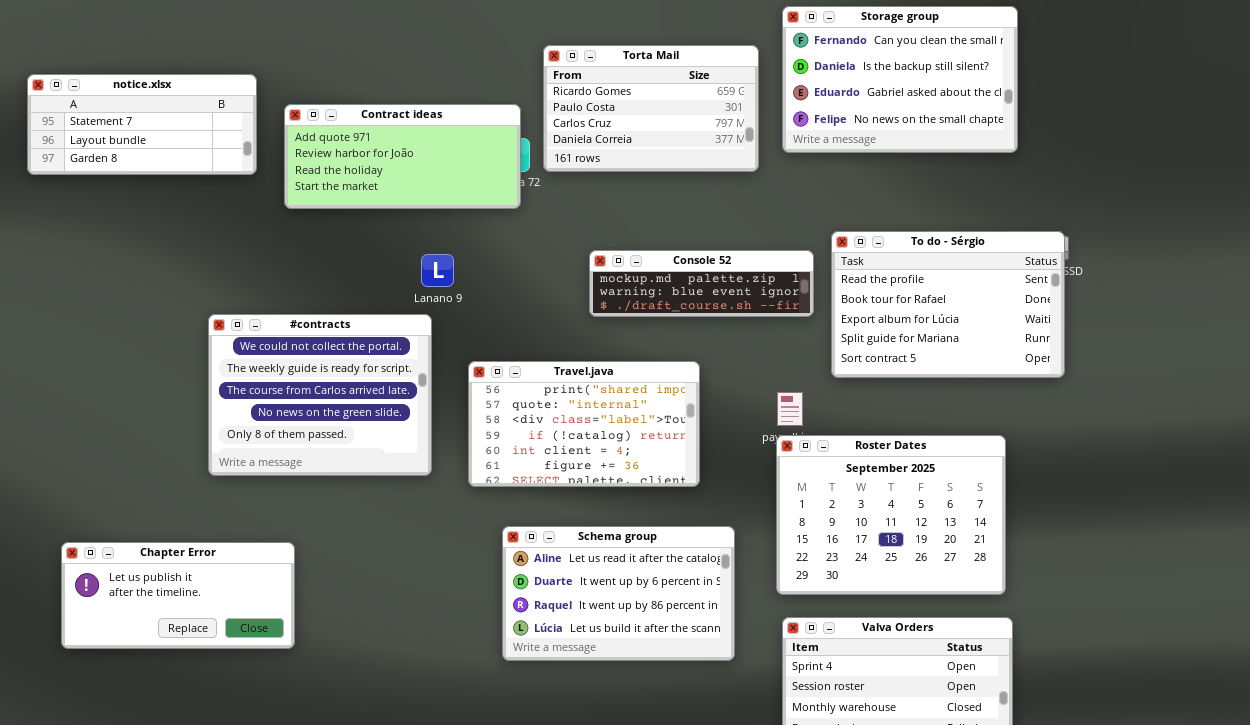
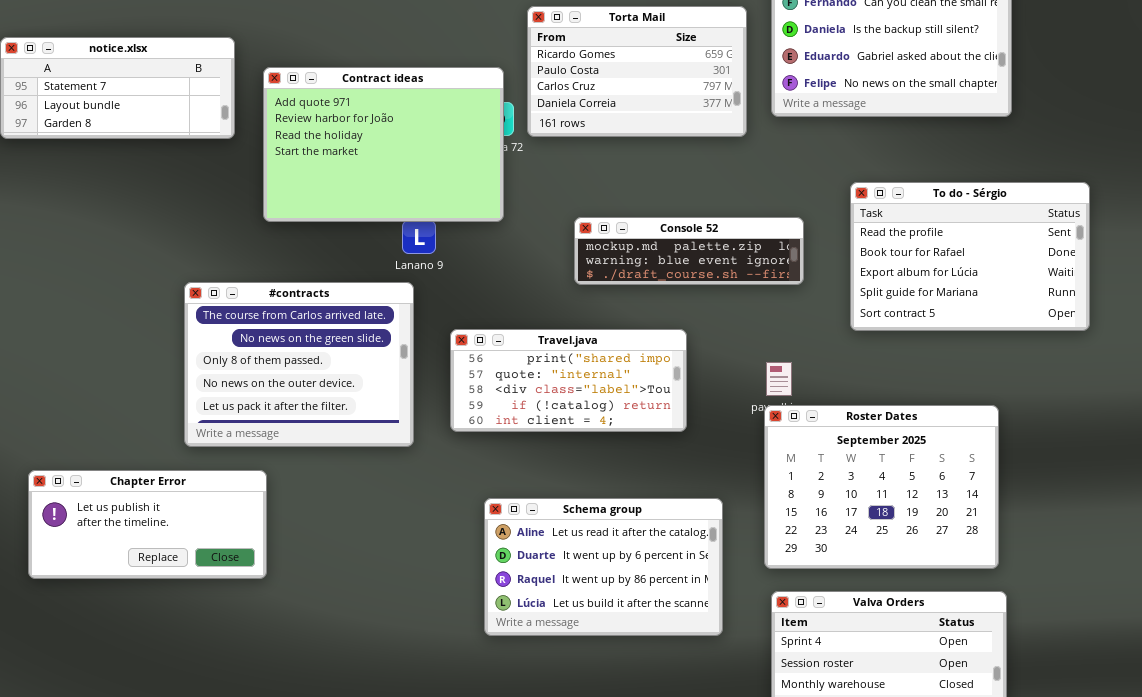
Contract ideas: [284,104,521,209] -> [263,67,504,222], resized
To do - Sérgio: [831,231,1065,378] -> [850,182,1090,331], moved
#contracts: [208,314,432,476] -> [184,282,414,447], scrolled down 2 rows
Travel.java: [468,361,700,487] -> [450,329,687,432], resized
Chapter Error: [61,542,295,649] -> [28,470,267,579], moved

